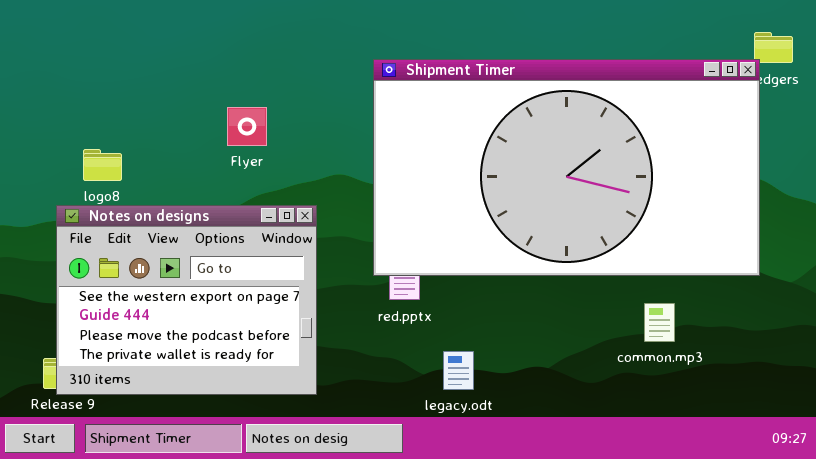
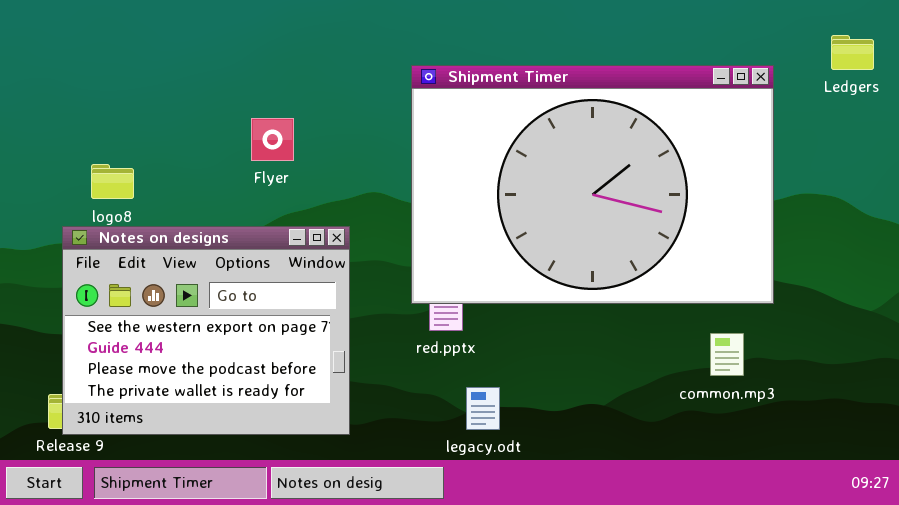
Shipment Timer: [373,59,760,276] -> [411,65,774,304], resized
legacy.odt: [443,351,474,390] -> [466,387,500,430], moved

